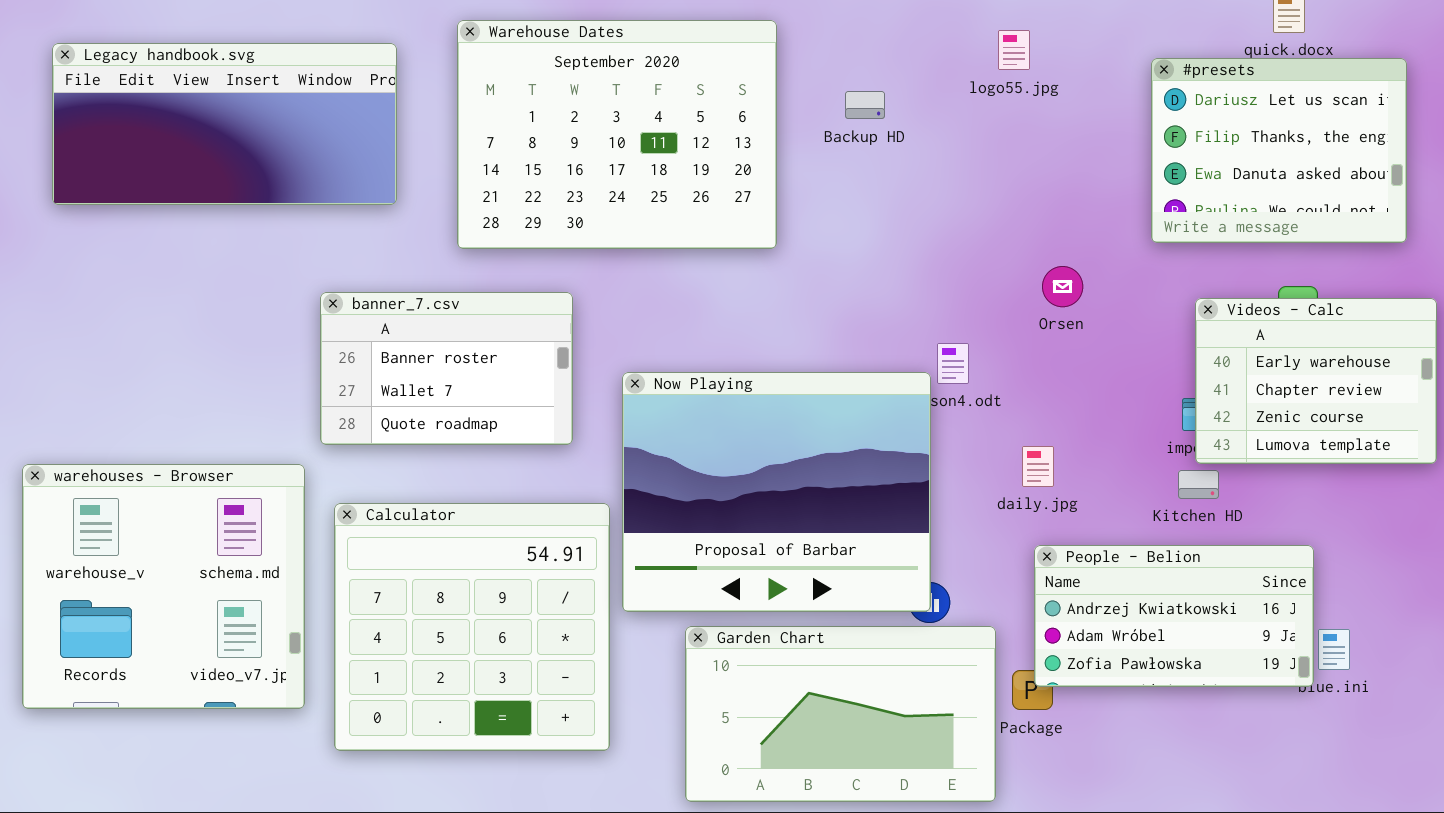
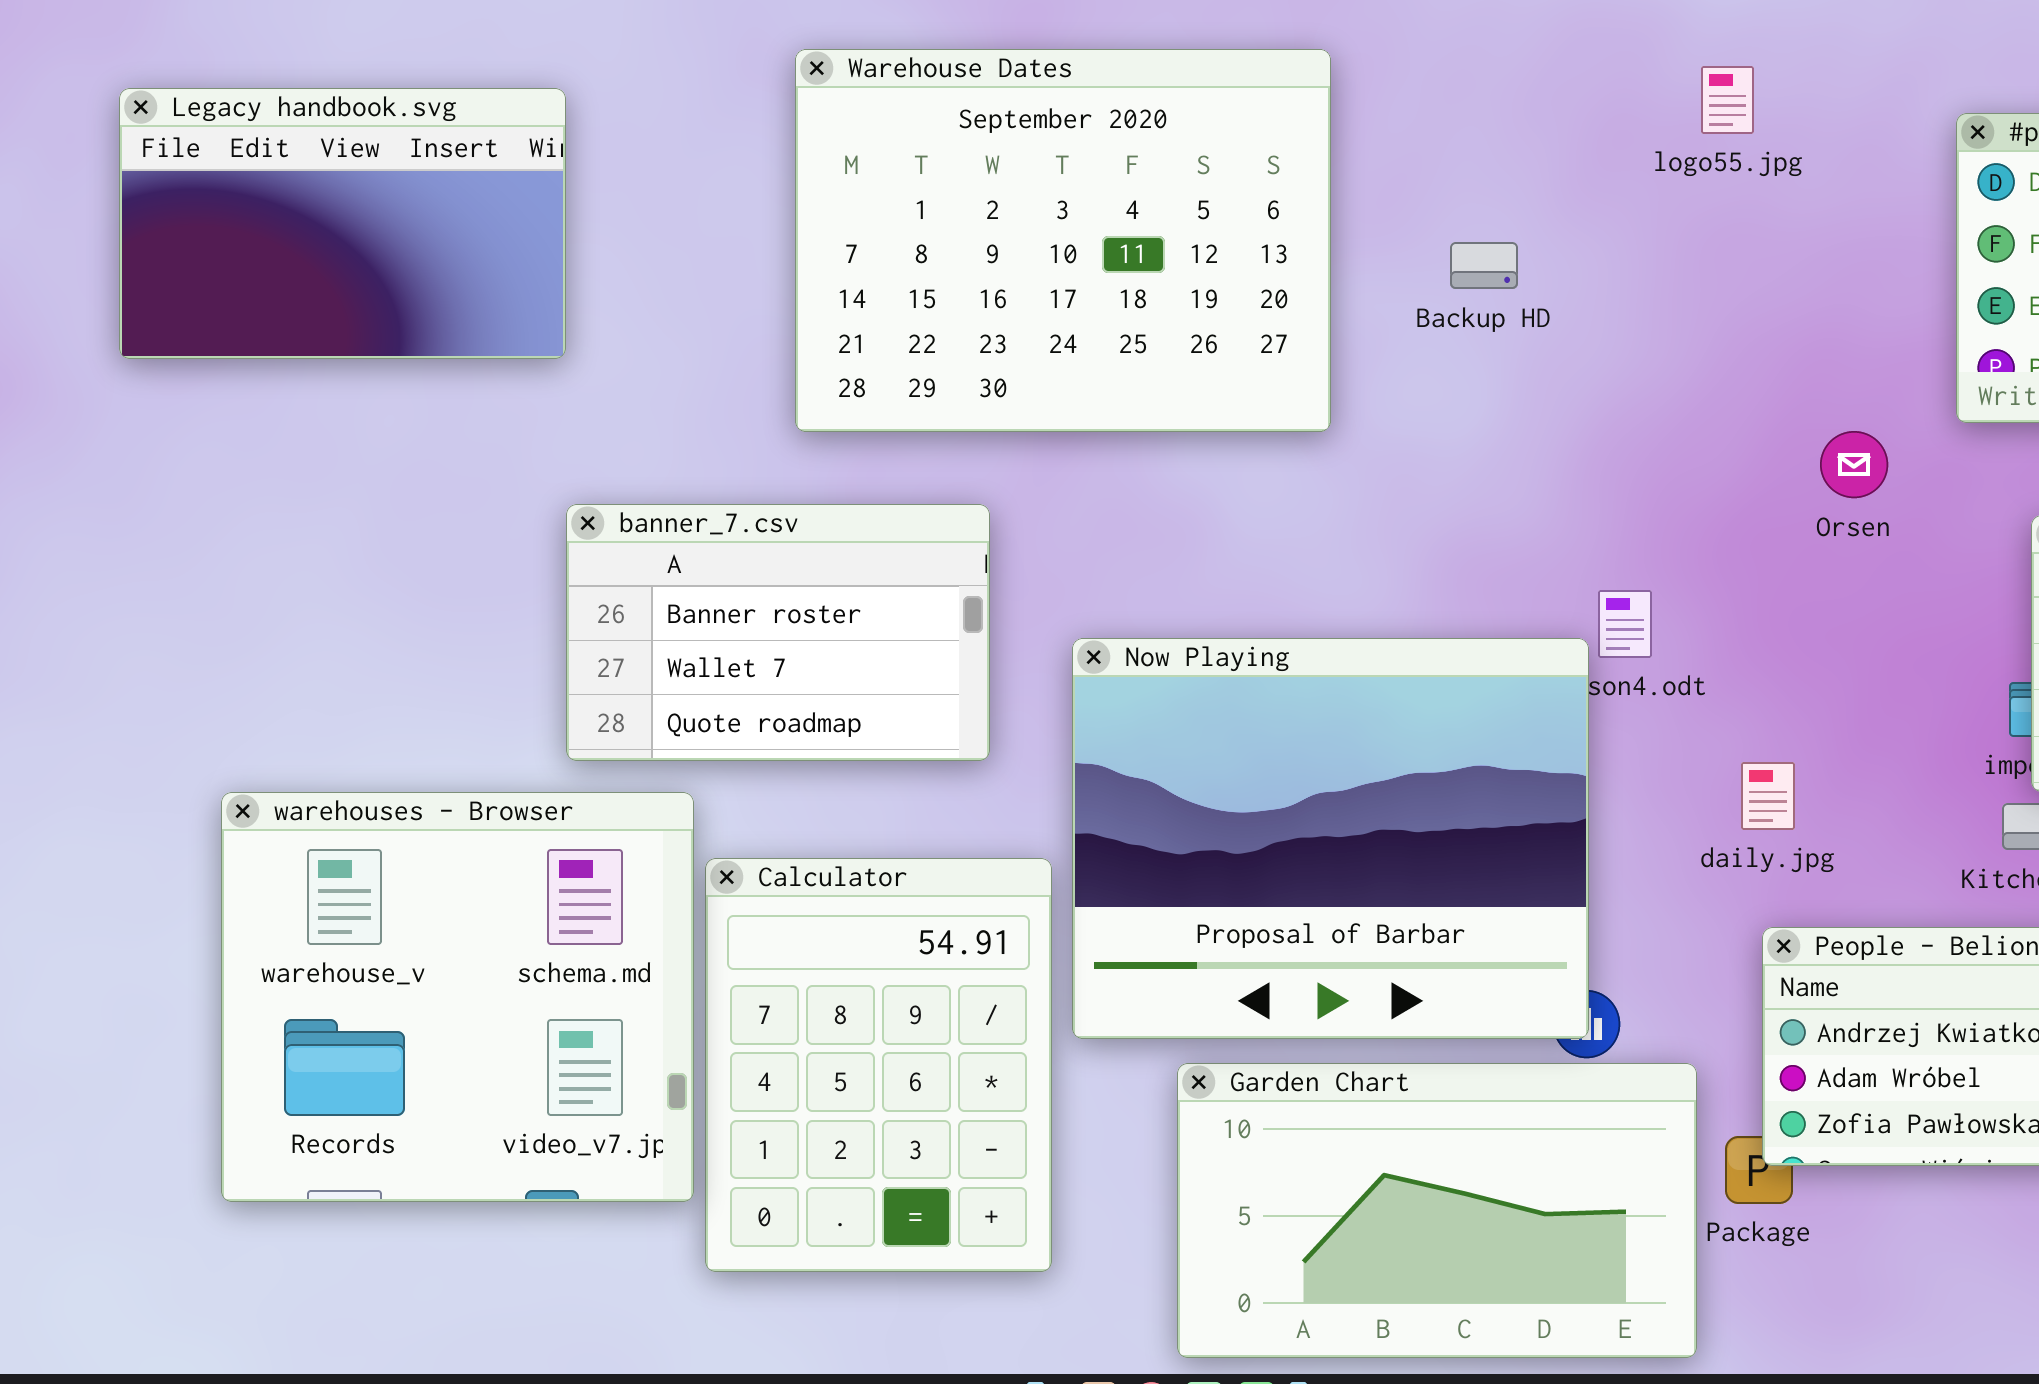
Legacy handbook.svg: [52,43,397,205] -> [119,88,566,359], resized
Backup HD: [845,91,885,119] -> [1450,242,1518,289], moved
Orsen: [1042,266,1083,307] -> [1820,431,1888,498], moved
warehouses - Browser: [22,464,305,709] -> [221,792,694,1202], moved
Calculator: [334,503,610,751] -> [705,858,1052,1272], resized

